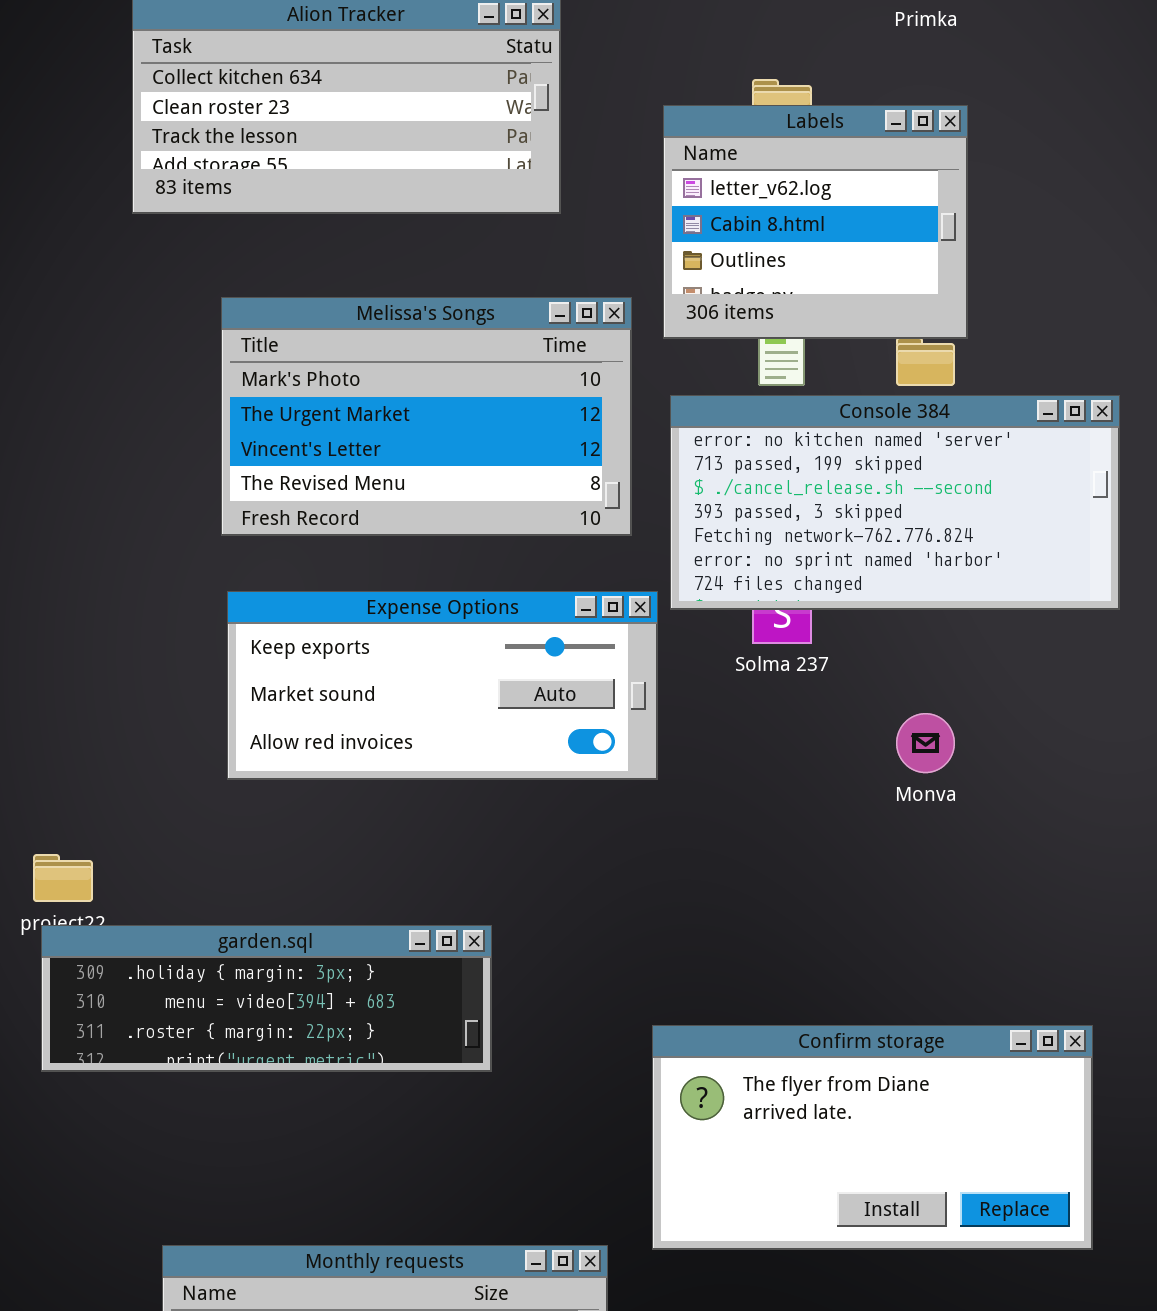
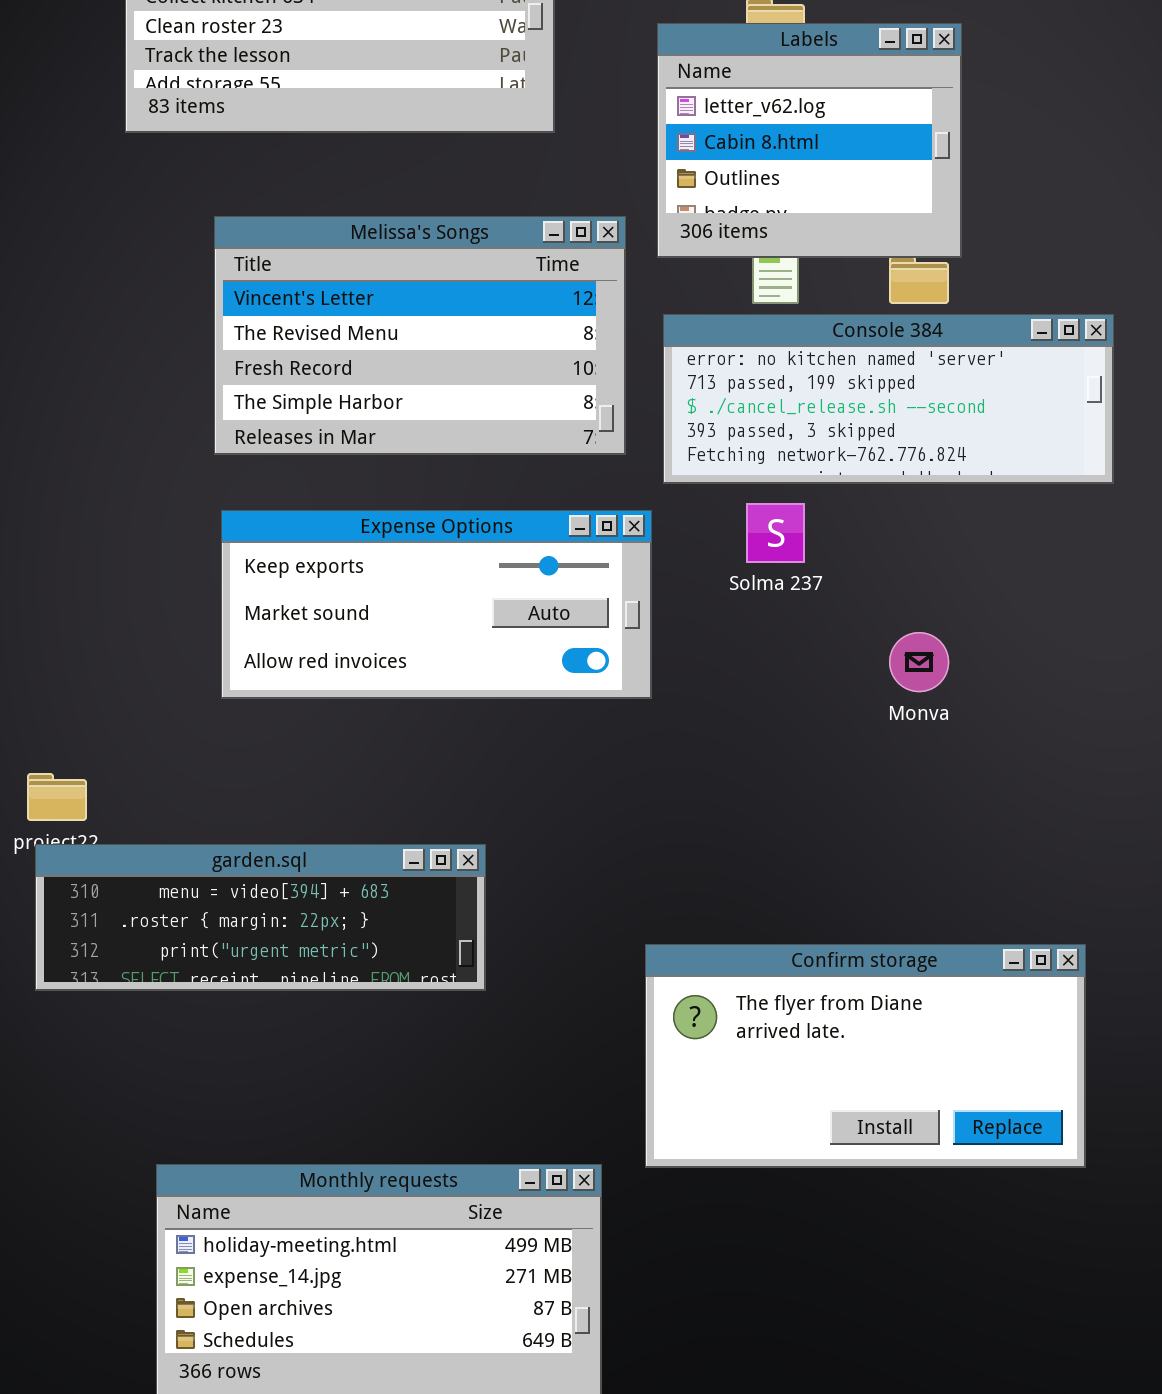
Melissa's Songs: [221,297,632,536] -> [214,216,626,455], scrolled down 2 rows
Console 384: [670,395,1120,610] -> [663,314,1114,484], resized
garden.sql: [41,925,492,1072] -> [35,844,486,991], scrolled down 1 row

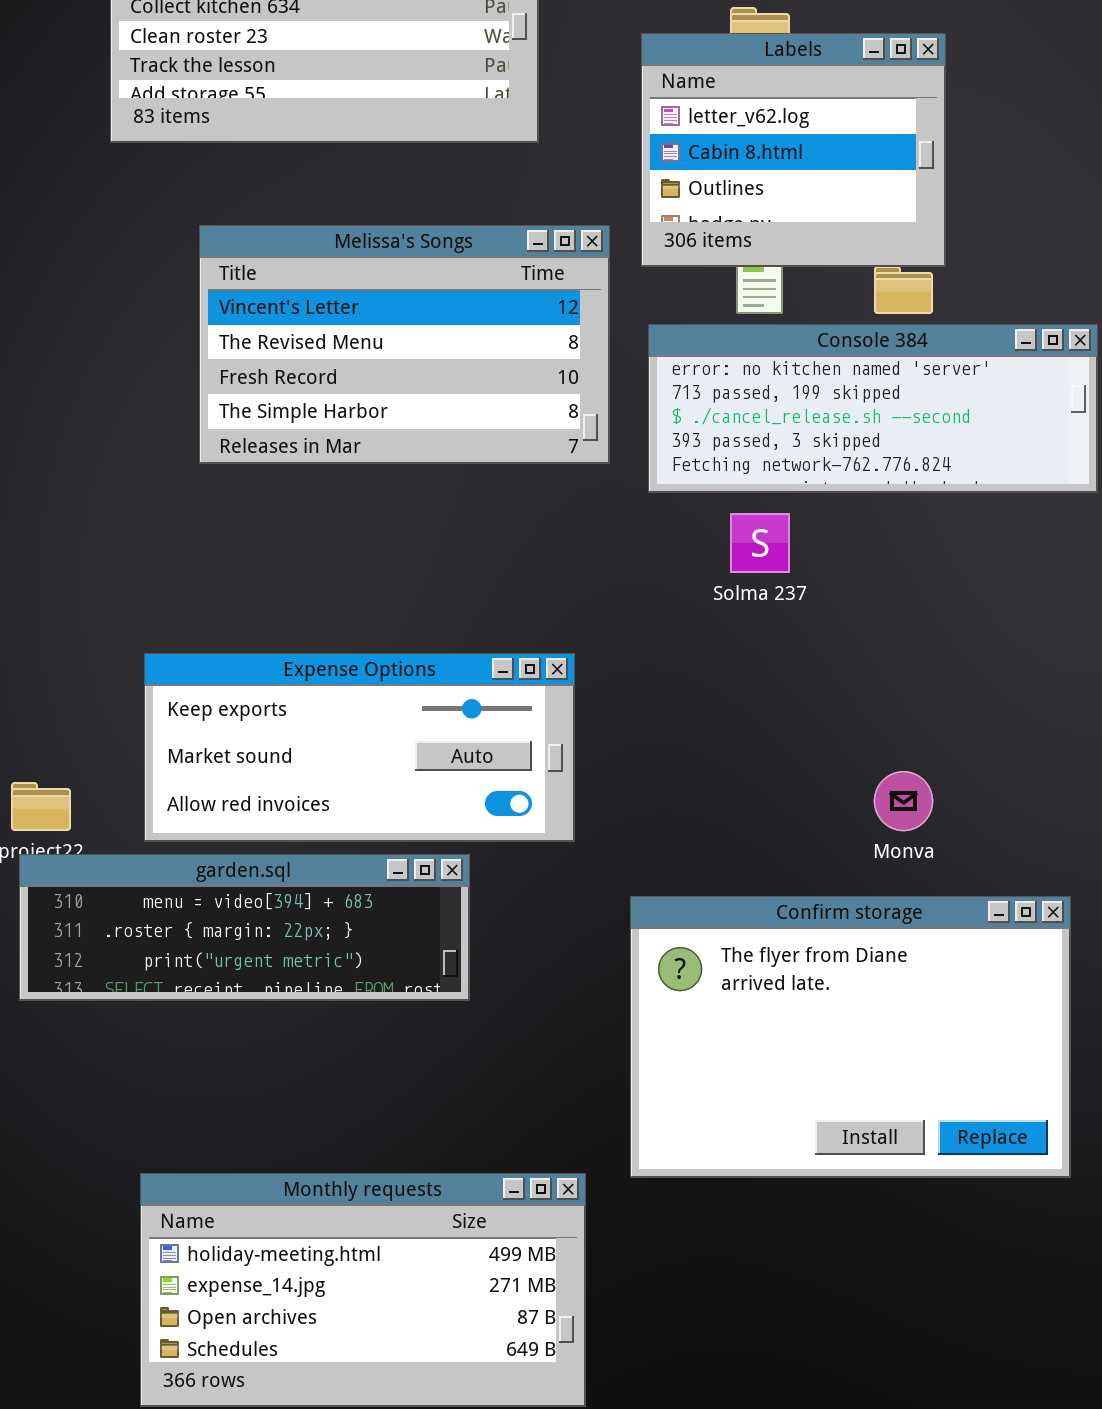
Expense Options: [221,510,652,699] -> [144,653,575,842], moved
Monva: [889,632,949,692] -> [874,771,933,831], moved
Confirm storage: [645,944,1086,1168] -> [630,896,1071,1178], resized

